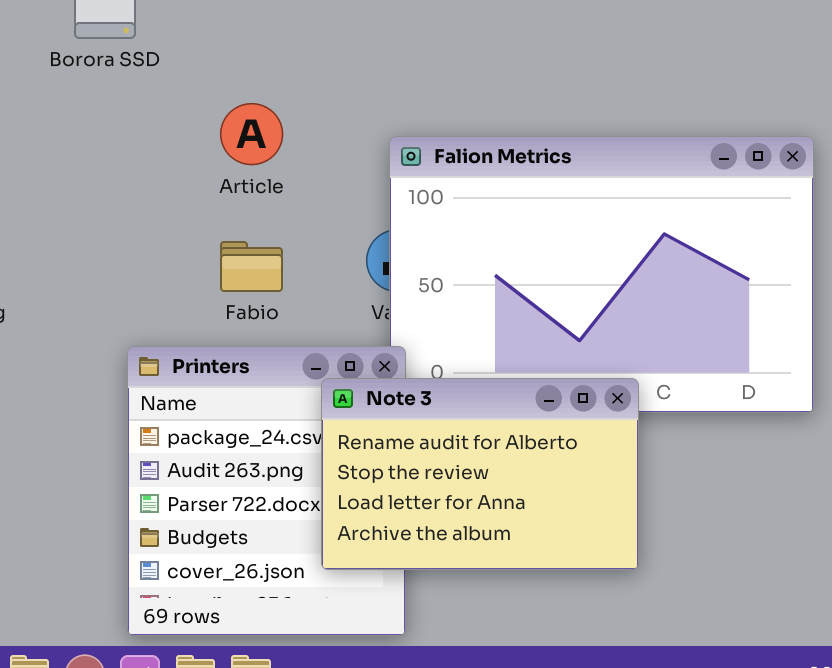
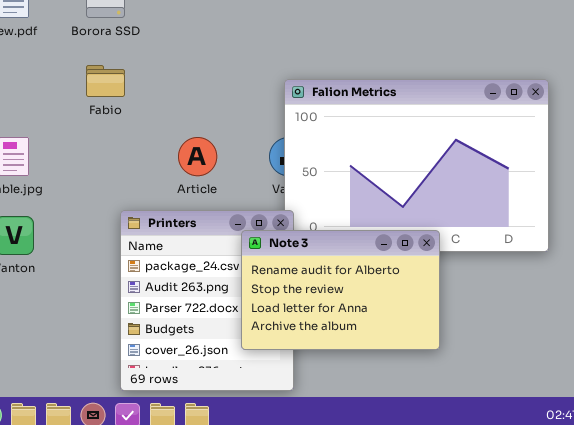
Article: [220,103,283,165] -> [178,137,217,176], moved
Fabio: [220,241,283,292] -> [86,65,125,97], moved

